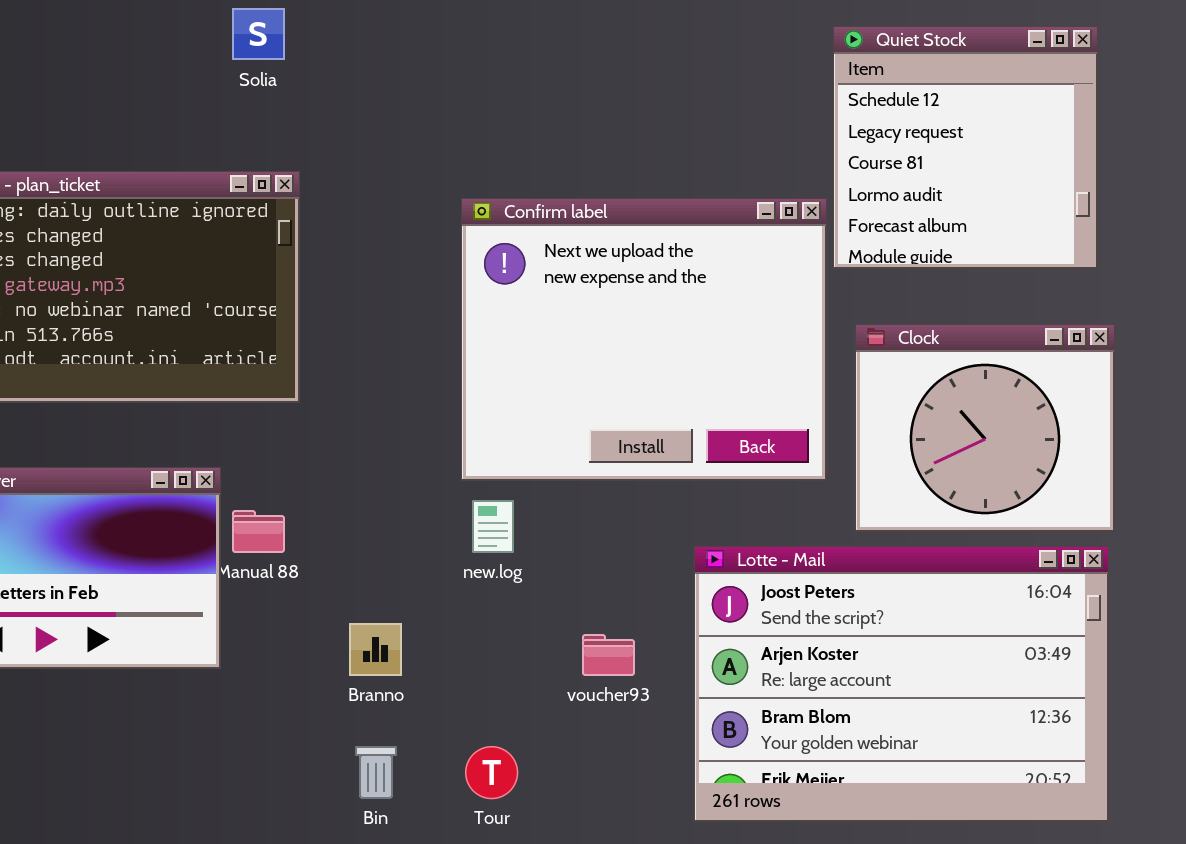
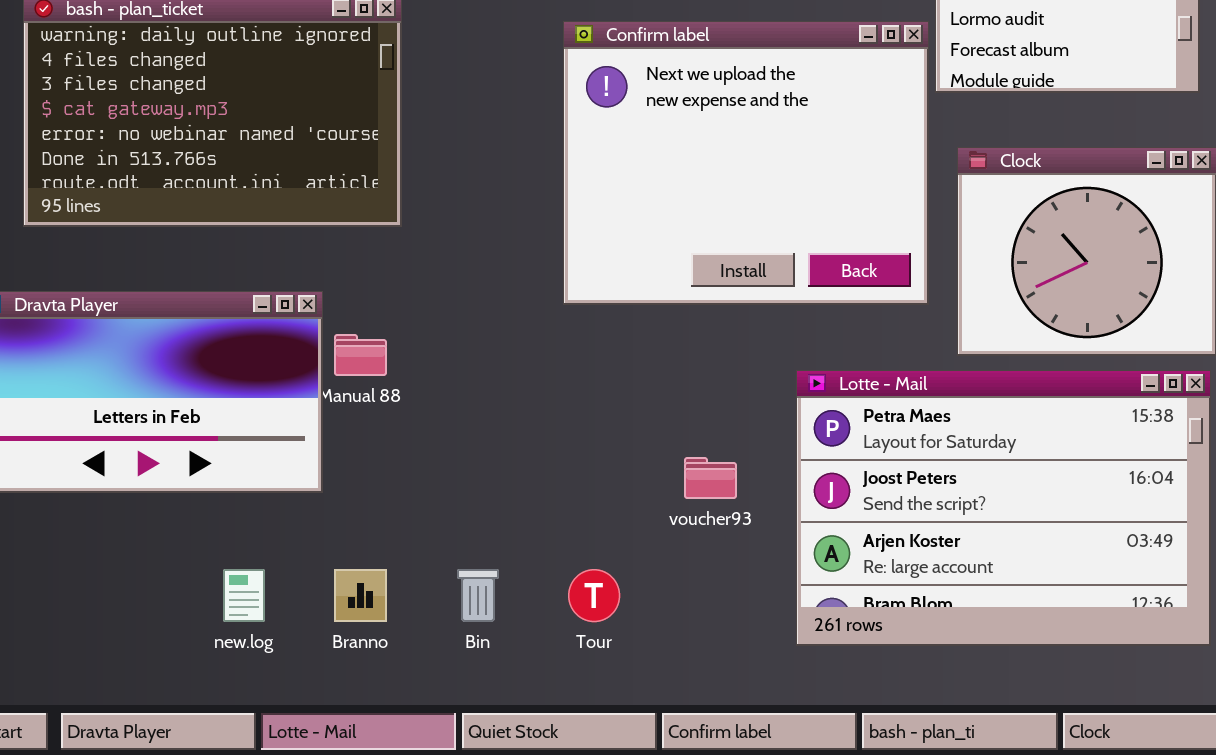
new.log: [472,500,514,553] -> [223,569,265,622], moved
Lotte - Mail: [694,546,1109,822] -> [796,370,1211,646], scrolled up 1 row
Branno: [349,623,402,676] -> [334,569,387,622], moved

